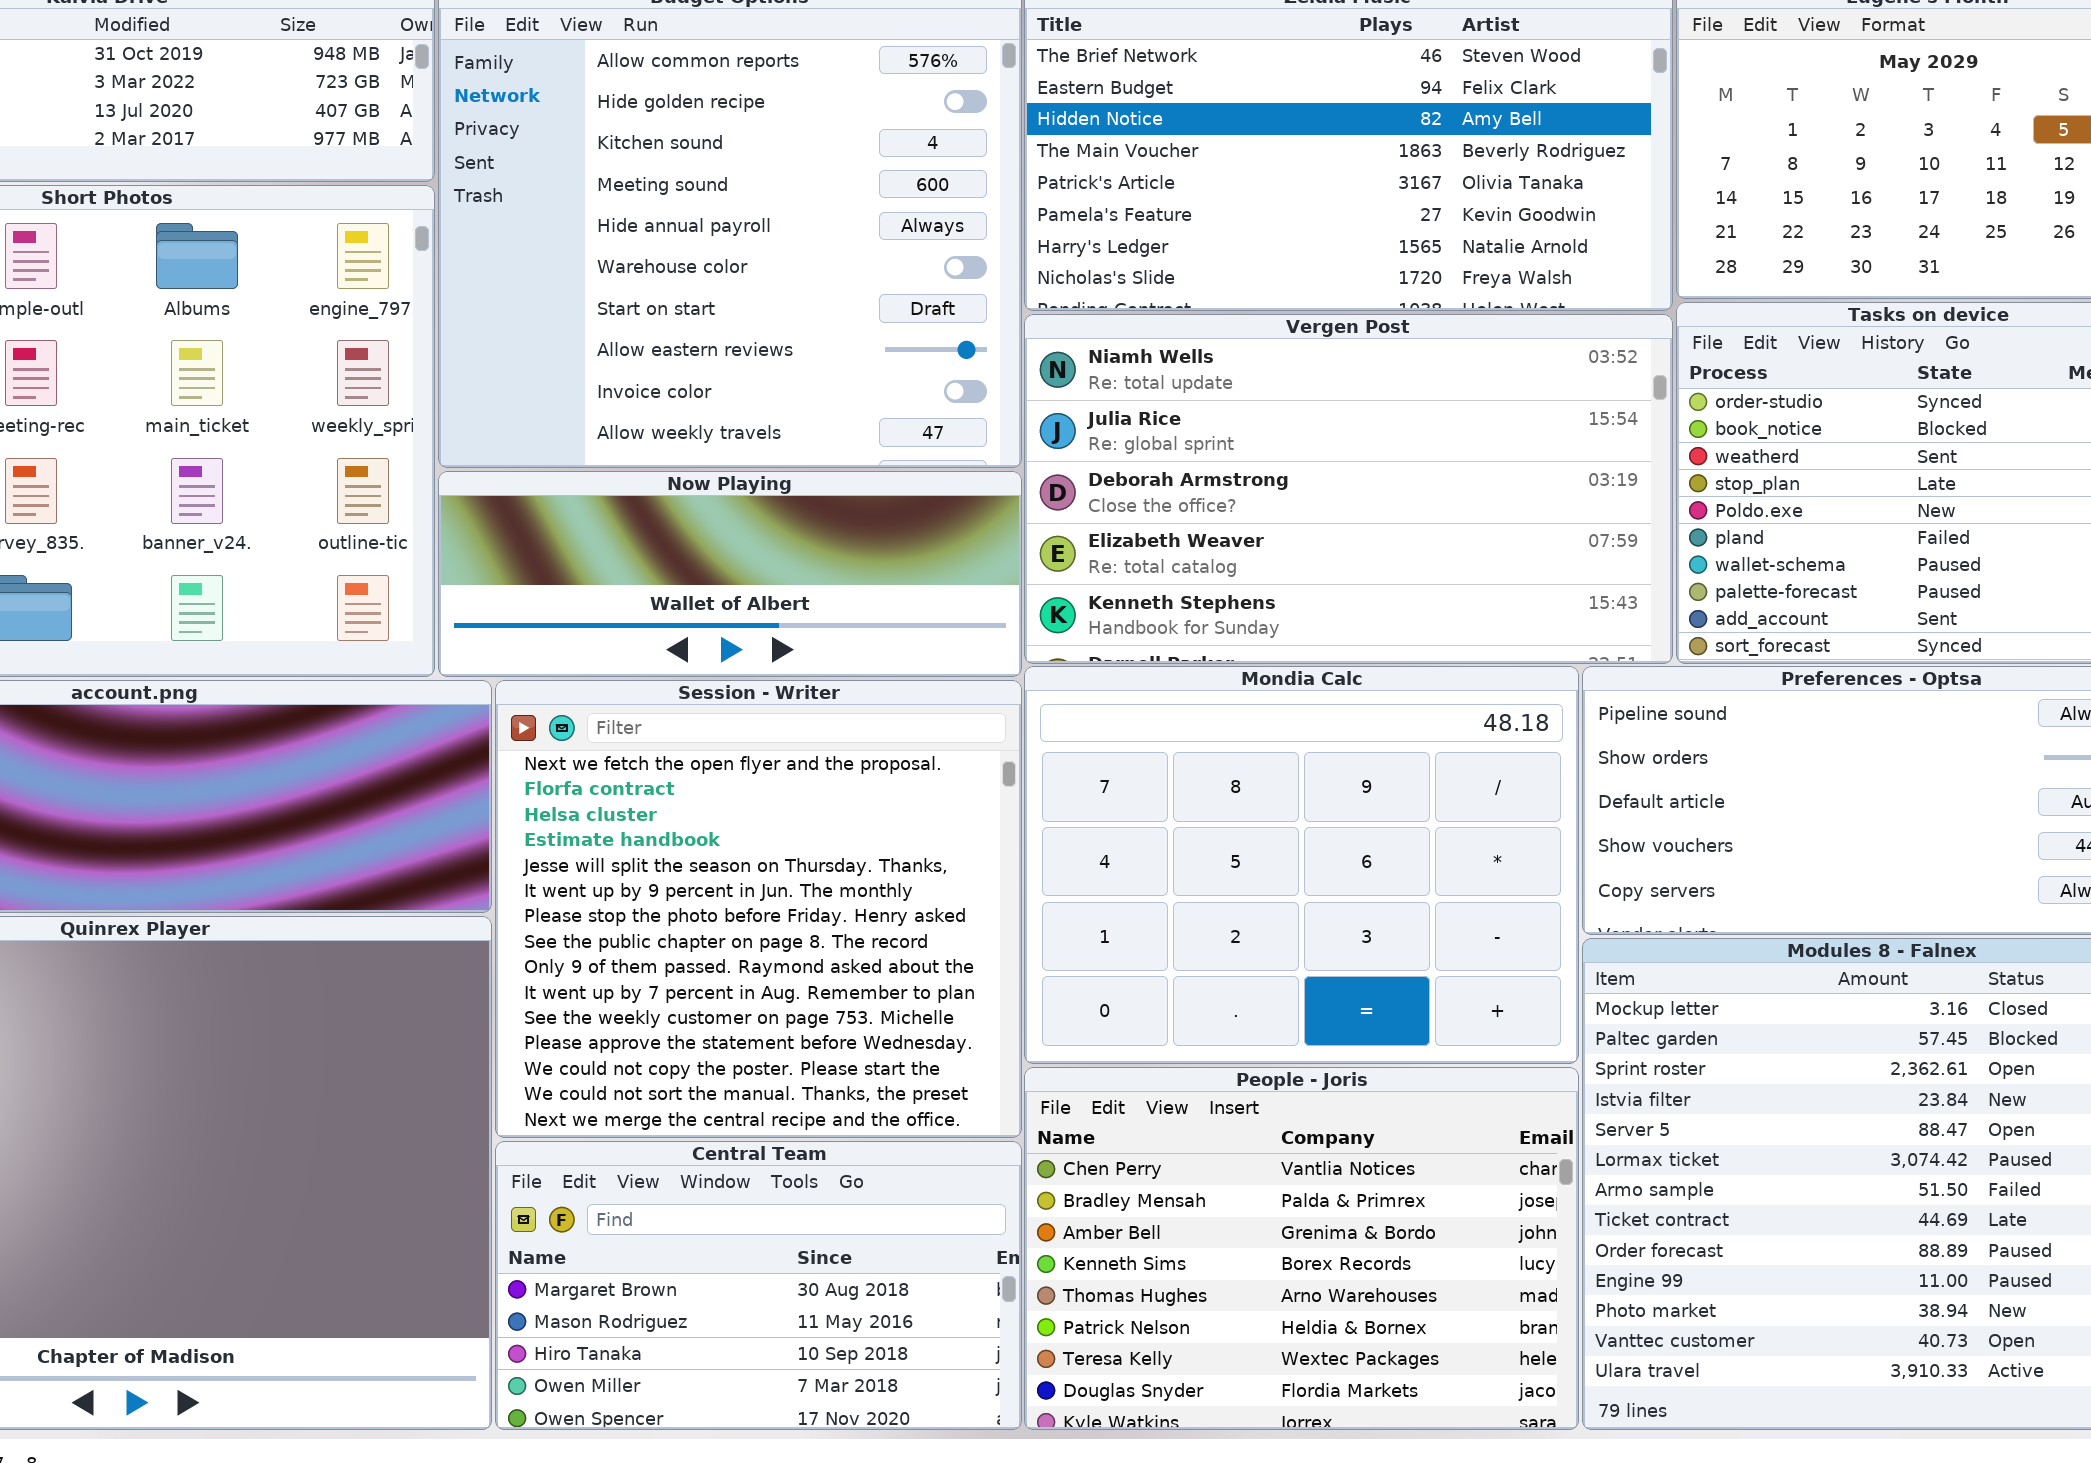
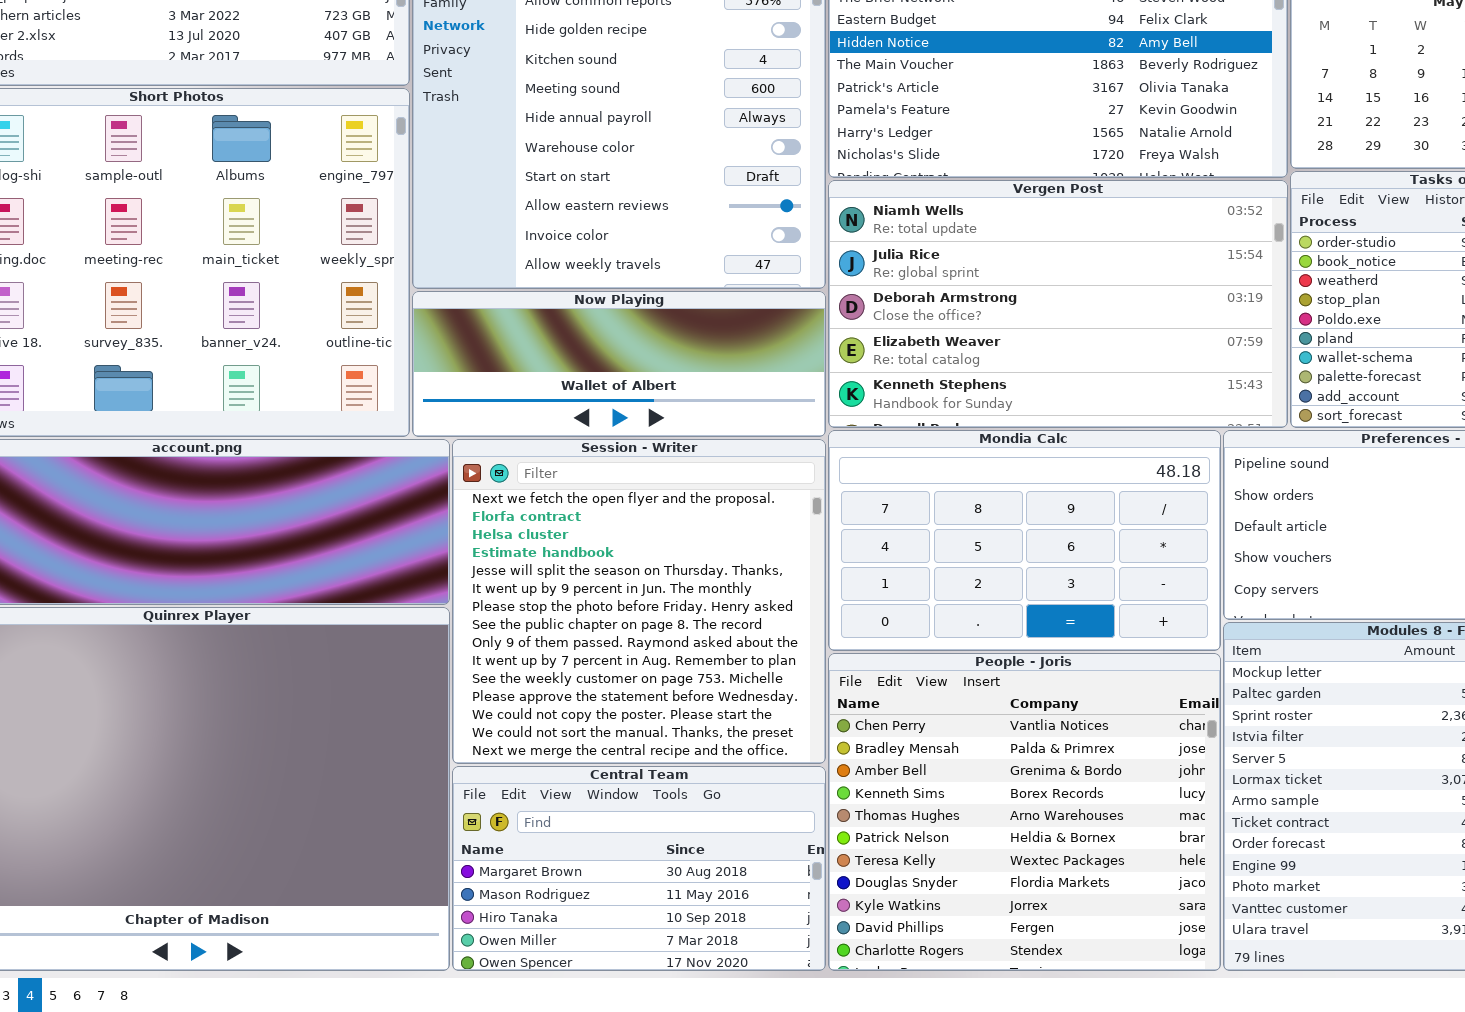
Mondia Calc: [1024,666,1579,1064] -> [828,430,1221,651], resized
People - Joris: [1024,1067,1579,1430] -> [828,653,1221,971], resized

